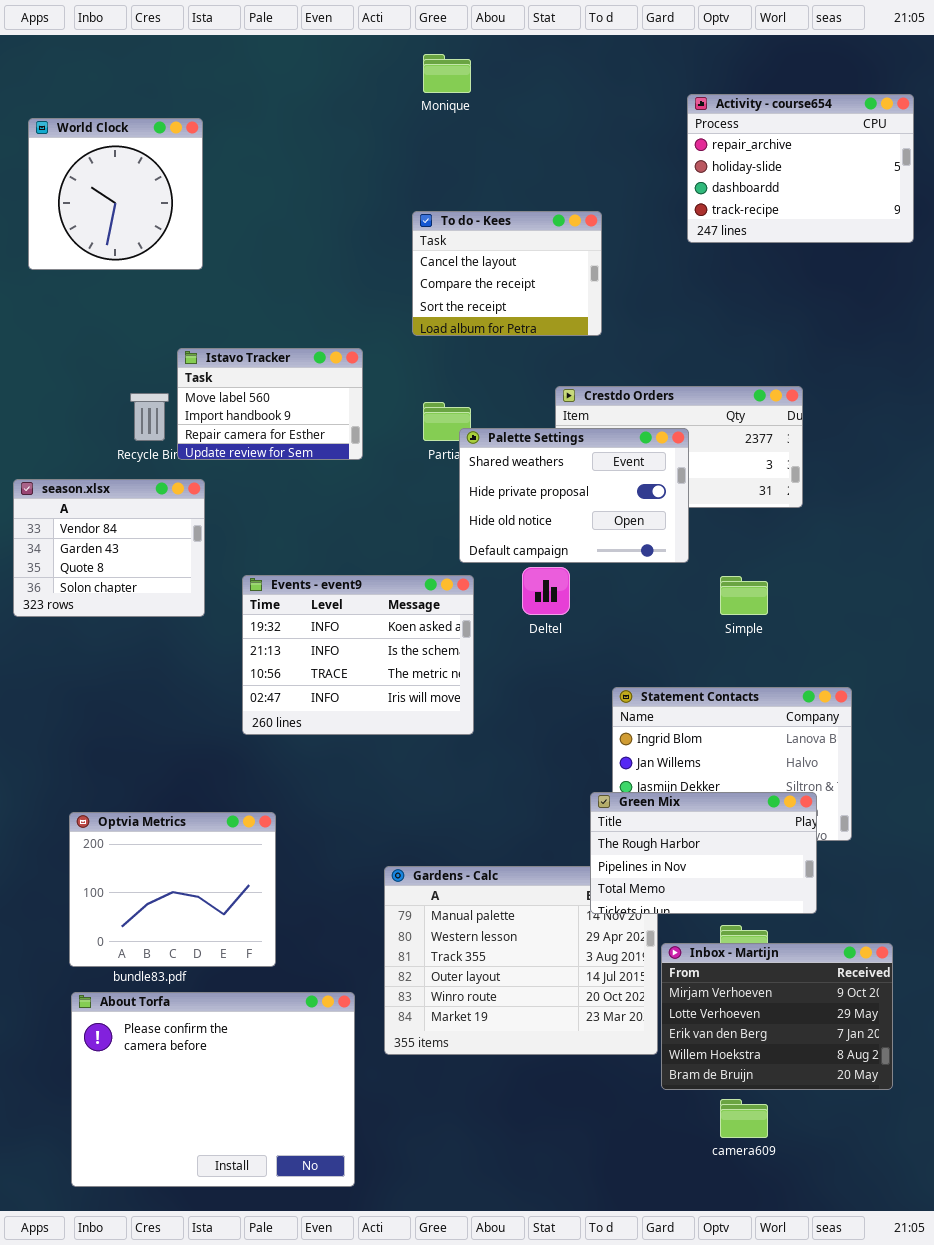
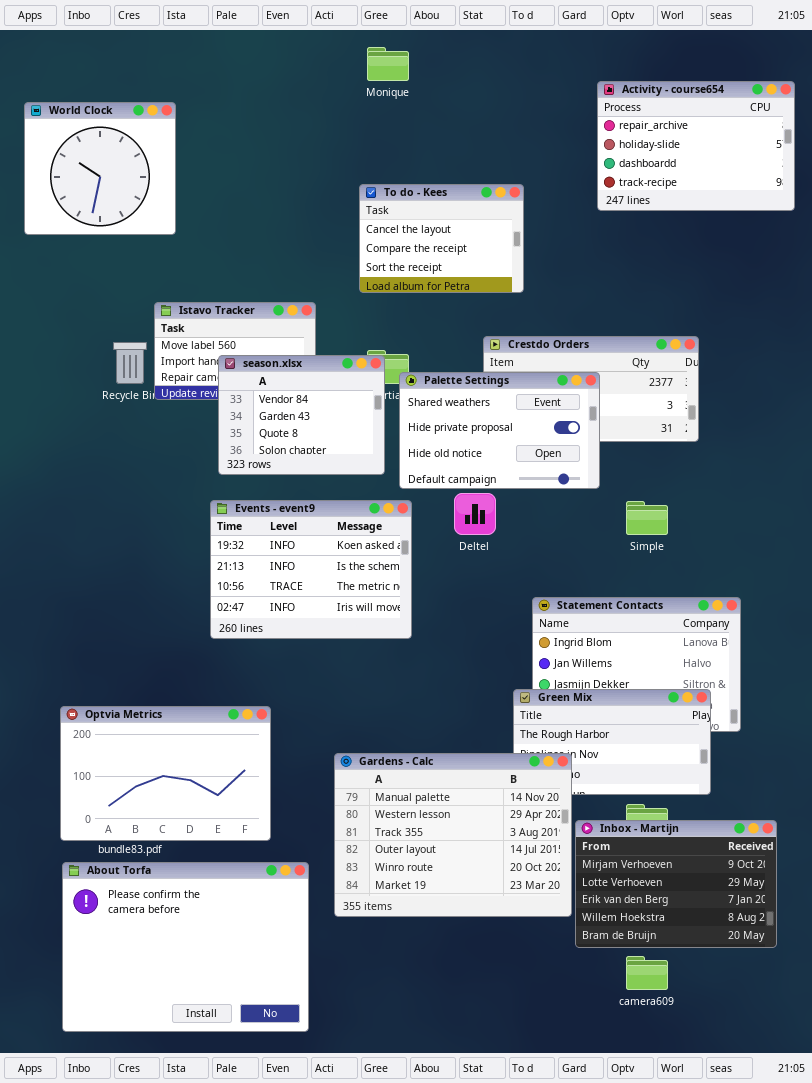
season.xlsx: [13,479,205,617] -> [218,355,385,475], moved
Optvia Metrics: [69,812,276,967] -> [60,706,271,841], resized
Gardens - Calc: [384,866,658,1055] -> [334,753,572,917], raised

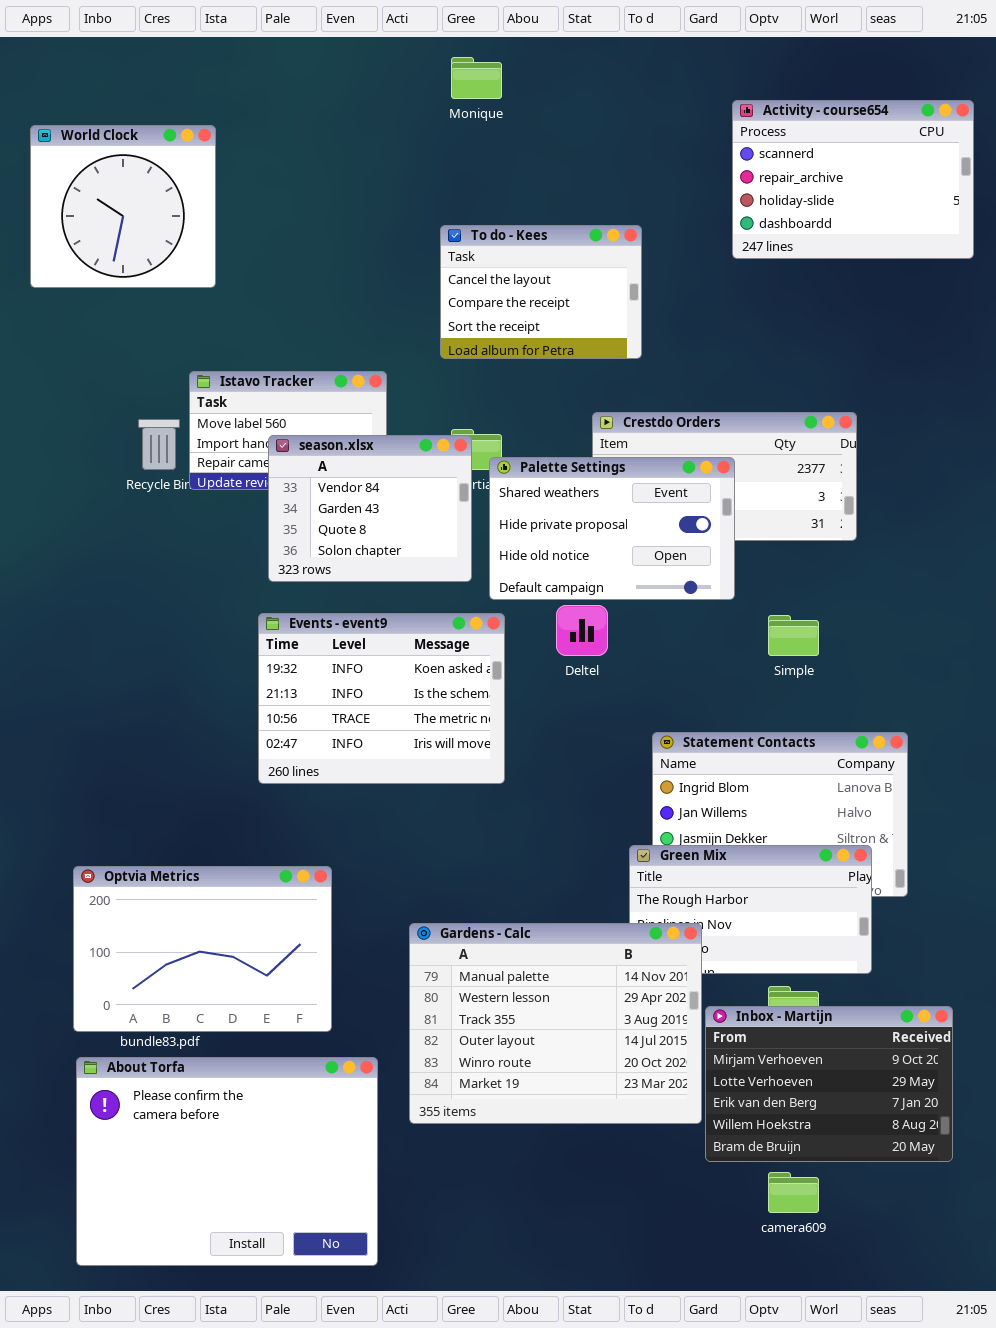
Activity - course654: [597,81,795,211] -> [732,100,974,259], scrolled up 1 row

